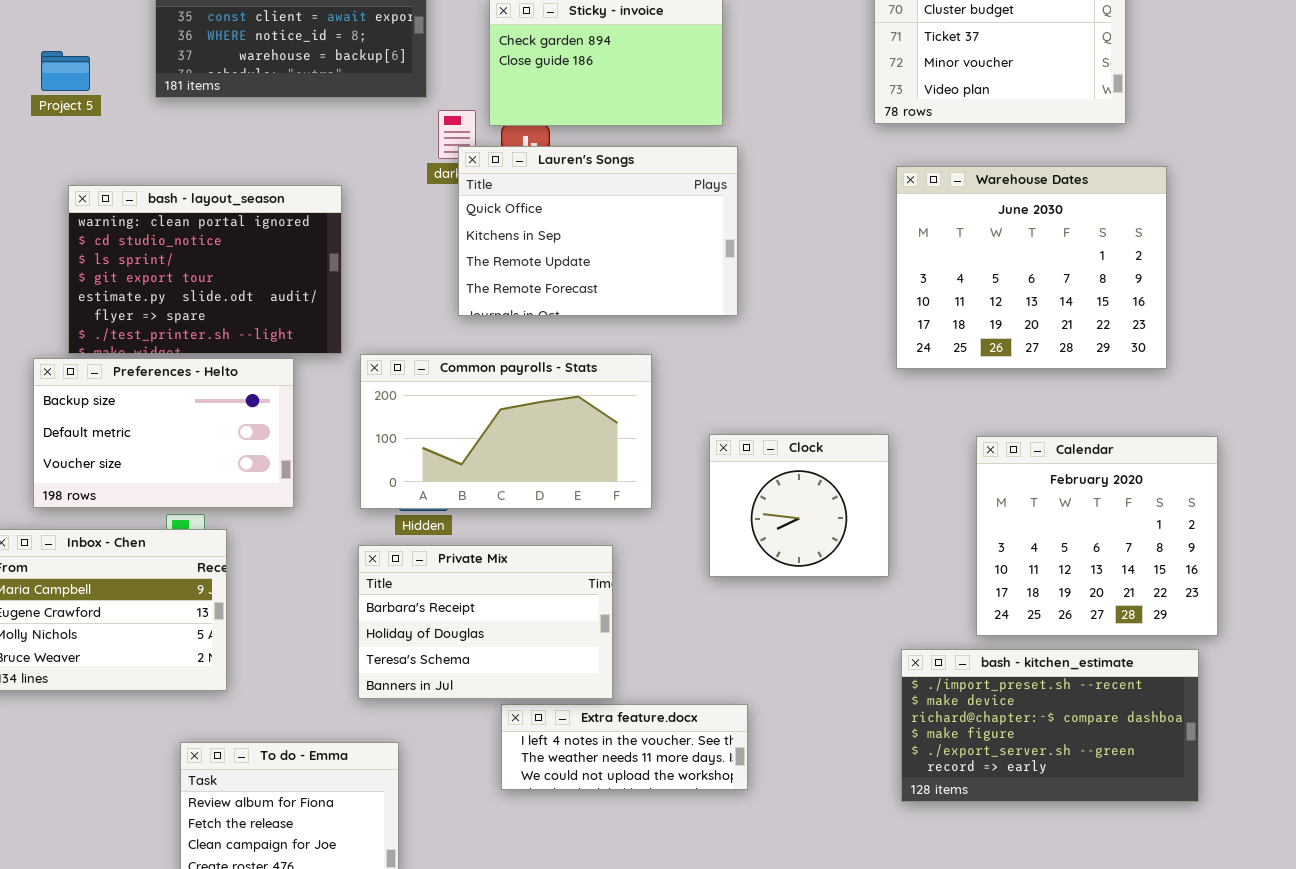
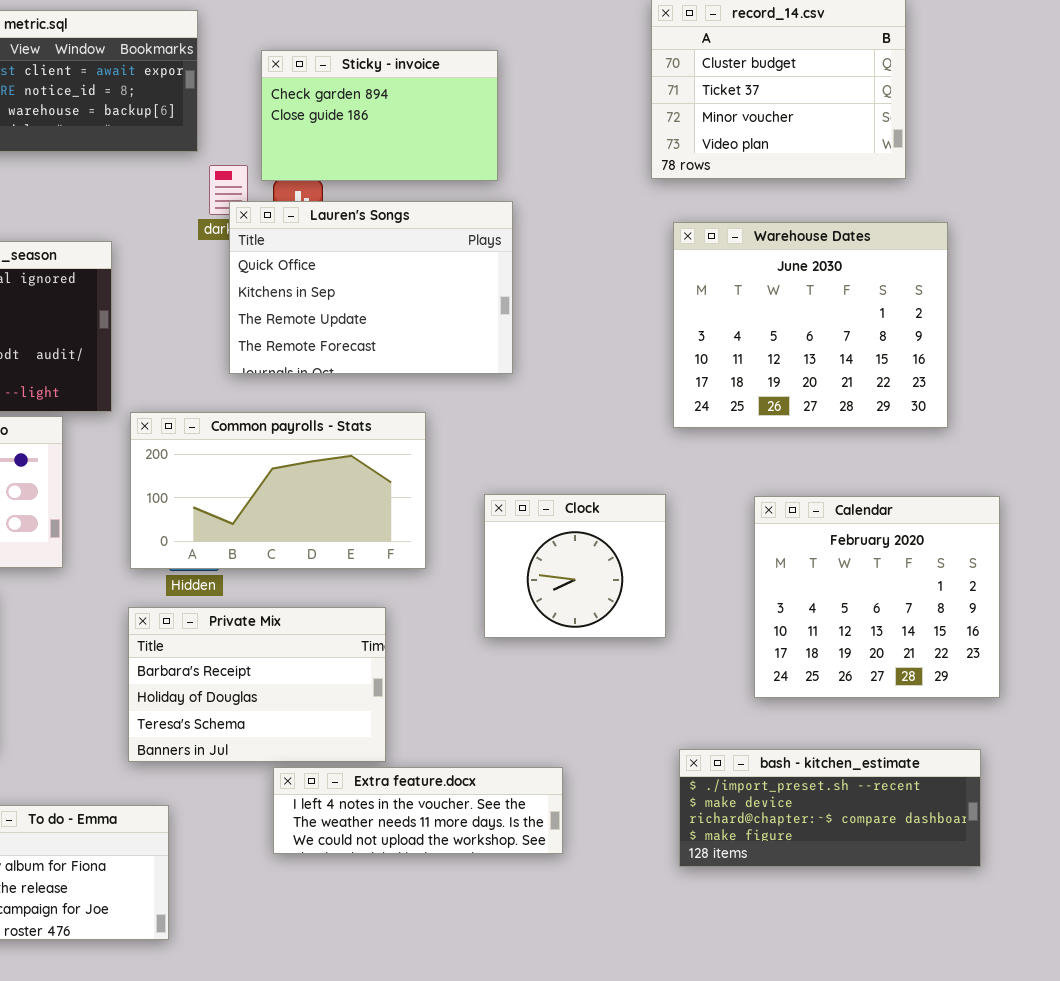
bash - kitchen_estimate: [901,649,1199,802] -> [679,749,981,867], resized
Extra feature.docx: [501,704,748,790] -> [273,767,563,854], resized

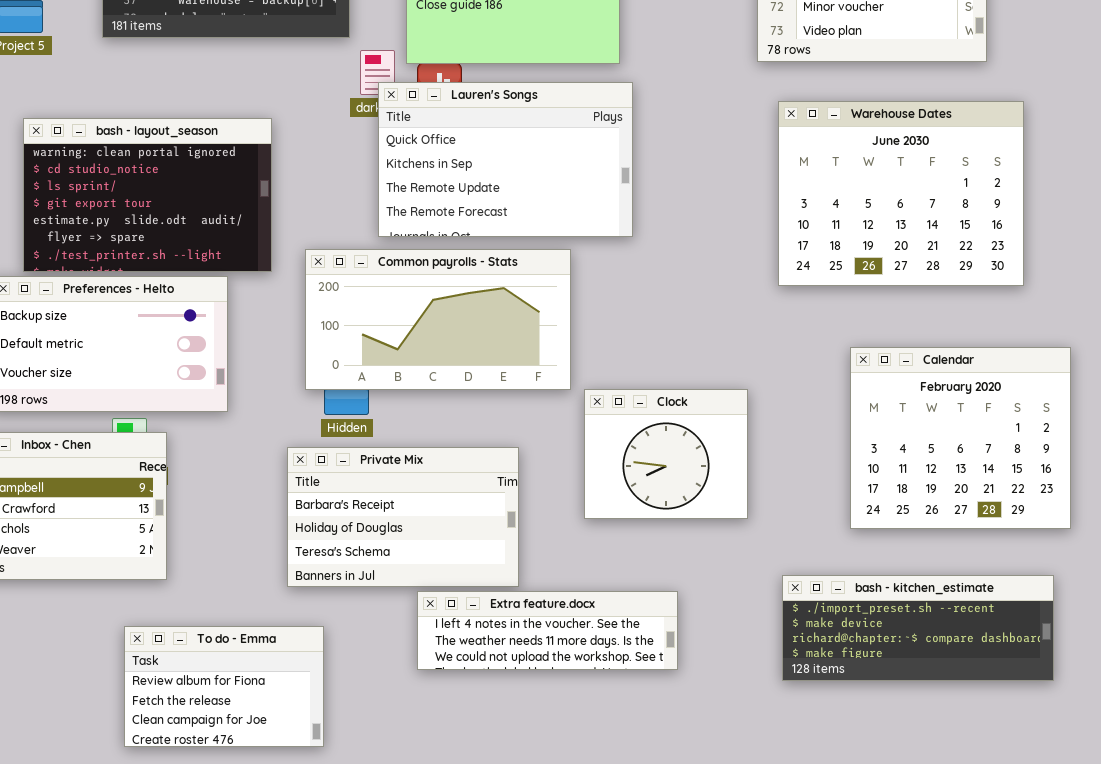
Common payrolls - Stats: [130,412,426,569] -> [305,249,571,390], moved
Clock: [484,494,666,638] -> [584,389,748,519], moved

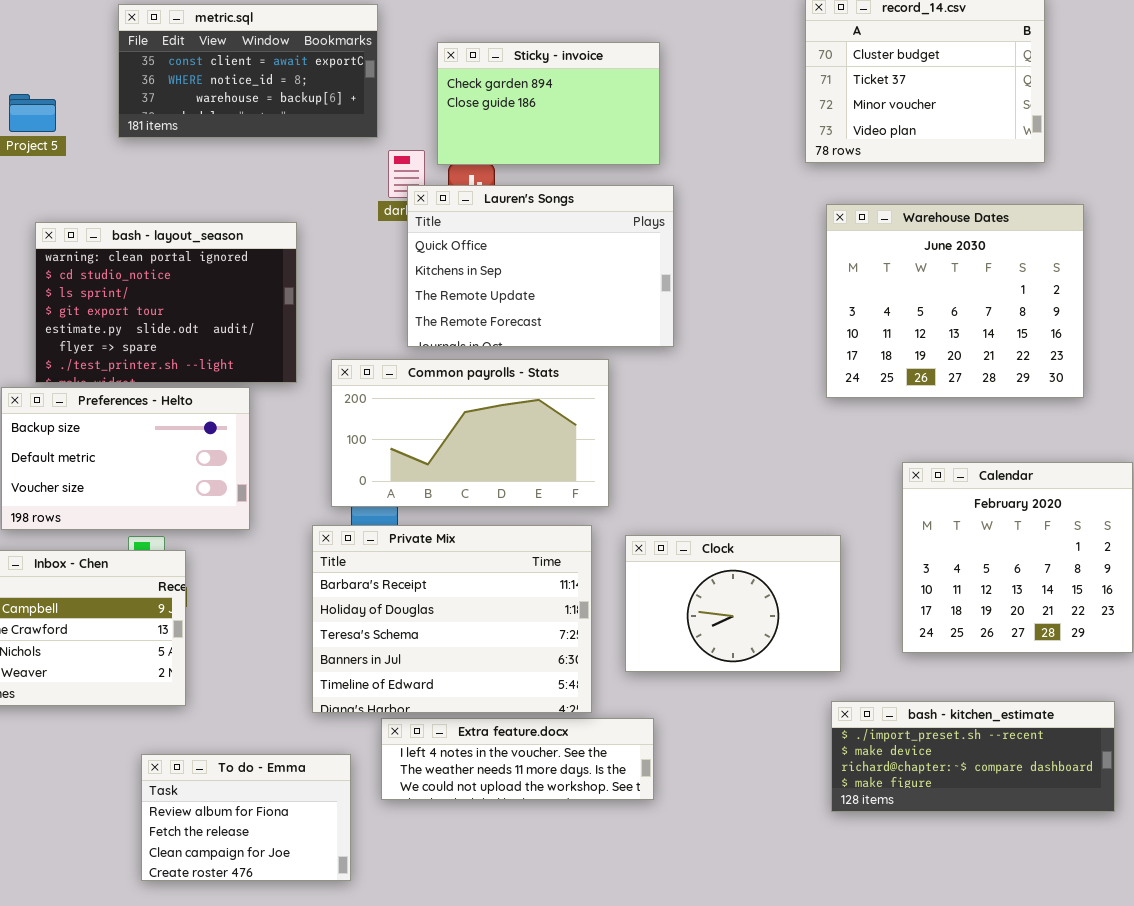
Clock: [584,389,748,519] -> [625,535,841,672], moved, resized
Private Mix: [287,447,519,587] -> [312,525,592,713], resized
Extra feature.docx: [417,591,678,670] -> [381,718,654,800], moved

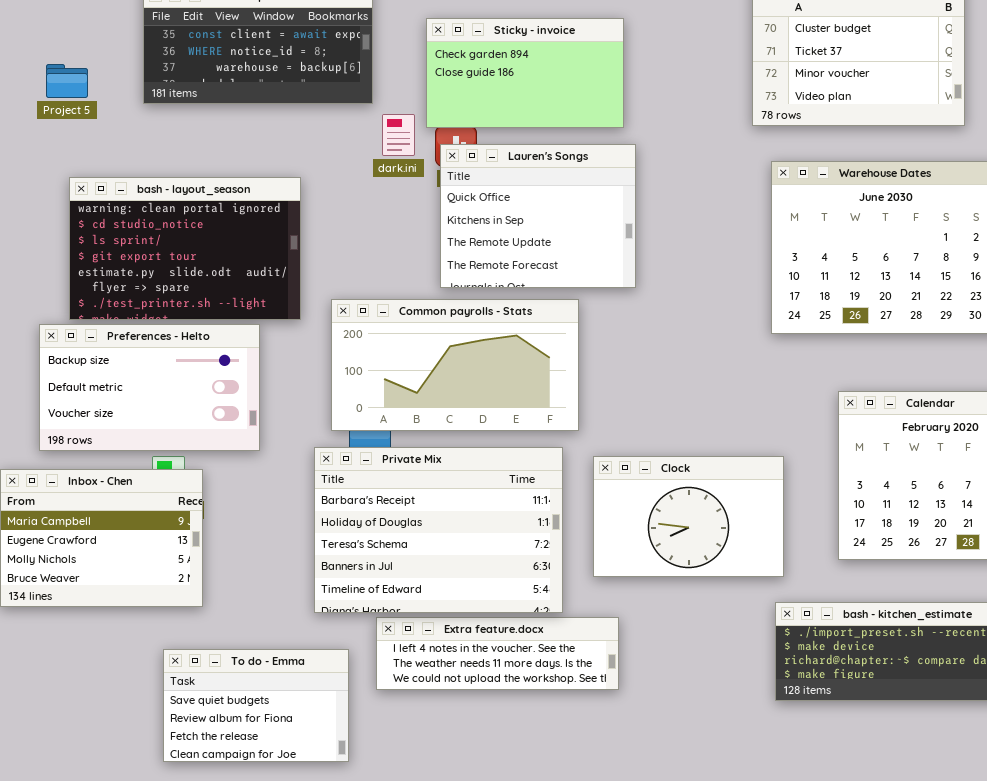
Lauren's Songs: [407,185,674,347] -> [440,144,636,288], resized
To do - Emma: [141,754,351,881] -> [163,649,349,762], scrolled up 1 row

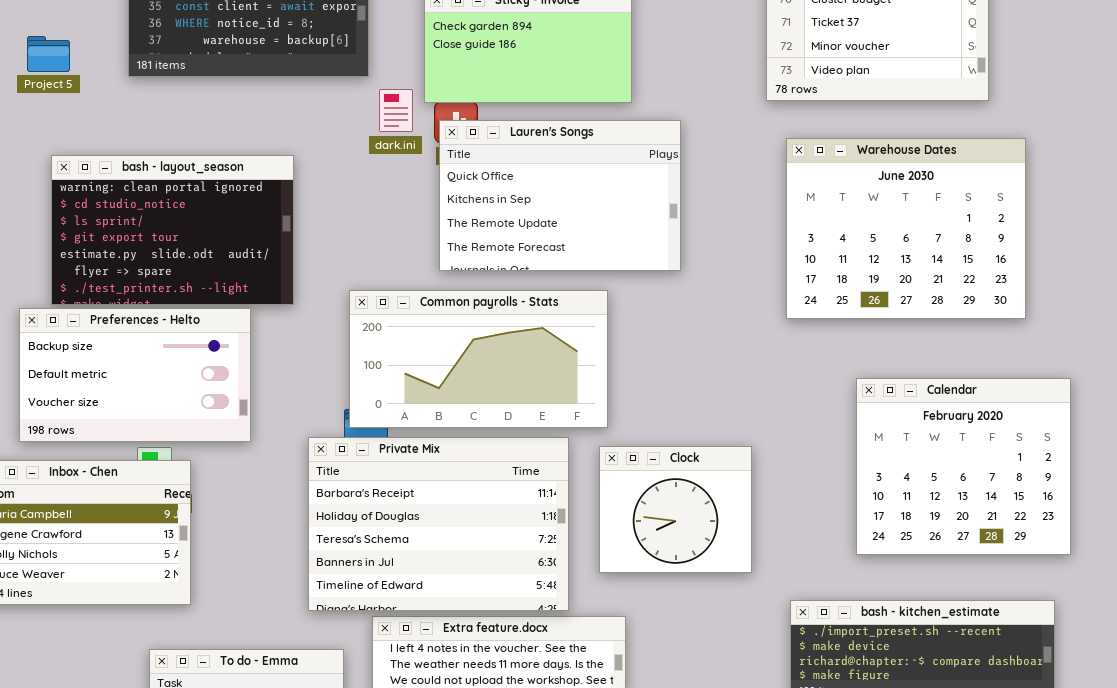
Lauren's Songs: [440,144,636,288] -> [439,120,681,271], resized
Common payrolls - Stats: [331,299,579,431] -> [349,290,608,428], moved
Clock: [593,456,784,577] -> [599,446,752,573], resized

